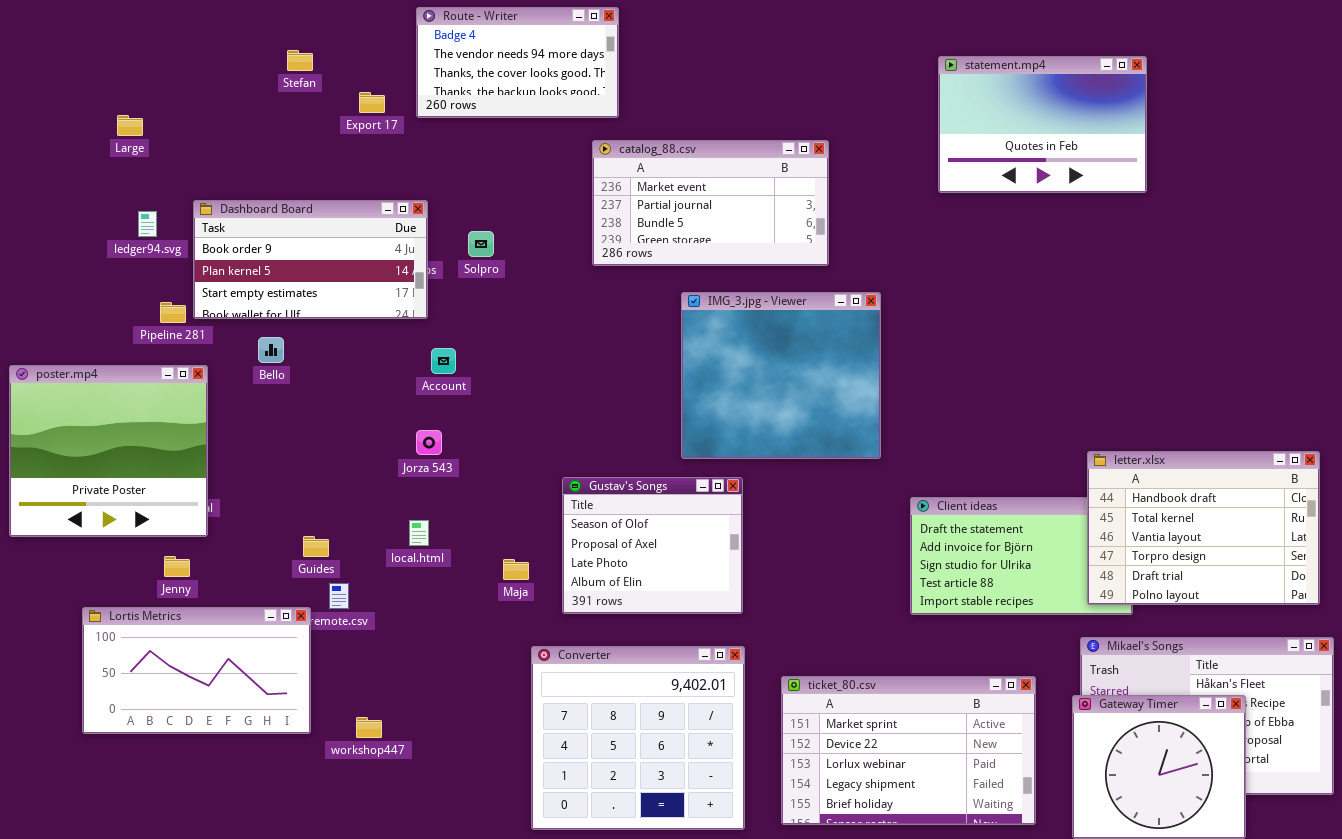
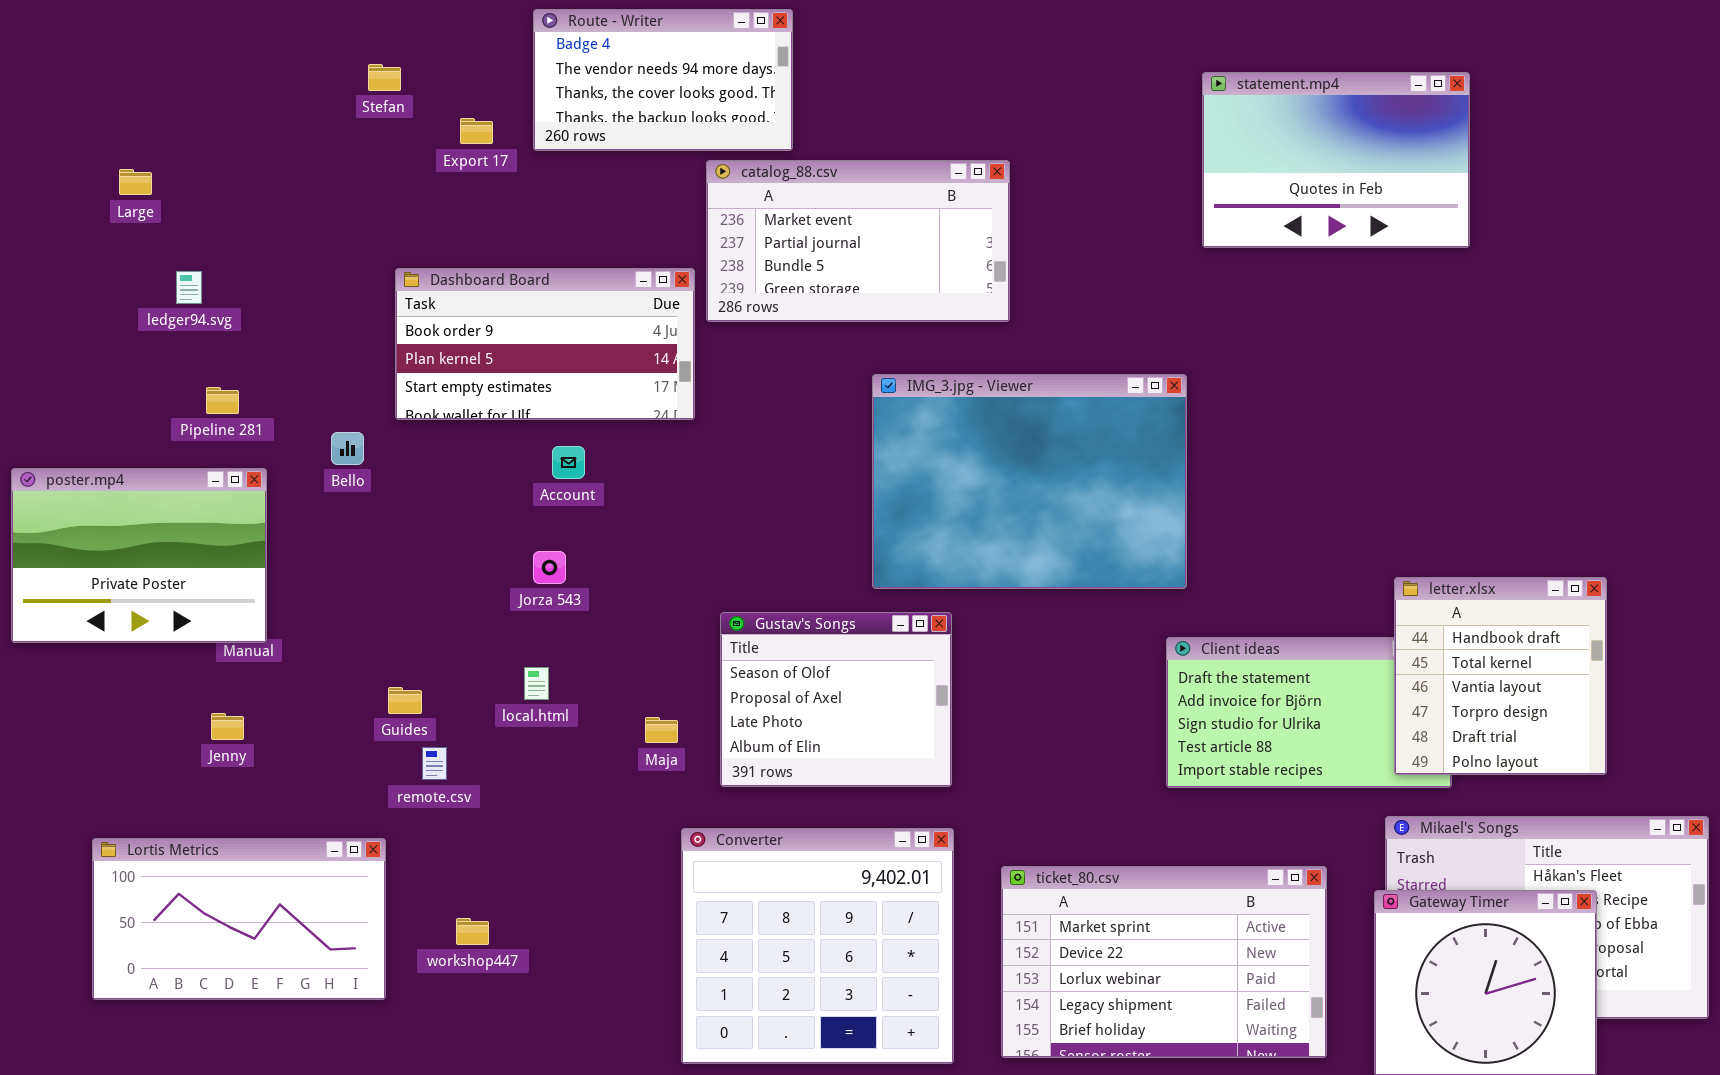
Large: [117,115,143,136] -> [119,169,152,195], moved
catalog_88.csv: [592,140,829,266] -> [706,160,1010,322], moved
Dashboard Board: [193,200,428,319] -> [395,268,695,420], moved
IMG_3.jpg - Viewer: [681,292,881,459] -> [872,374,1187,589], resized
poster.mp4: [9,365,208,537] -> [11,468,267,643], resized
letter.xlsx: [1087,451,1320,605] -> [1394,577,1607,775], resized
Lortis Metrics: [82,607,311,734] -> [92,838,386,1000], moved

